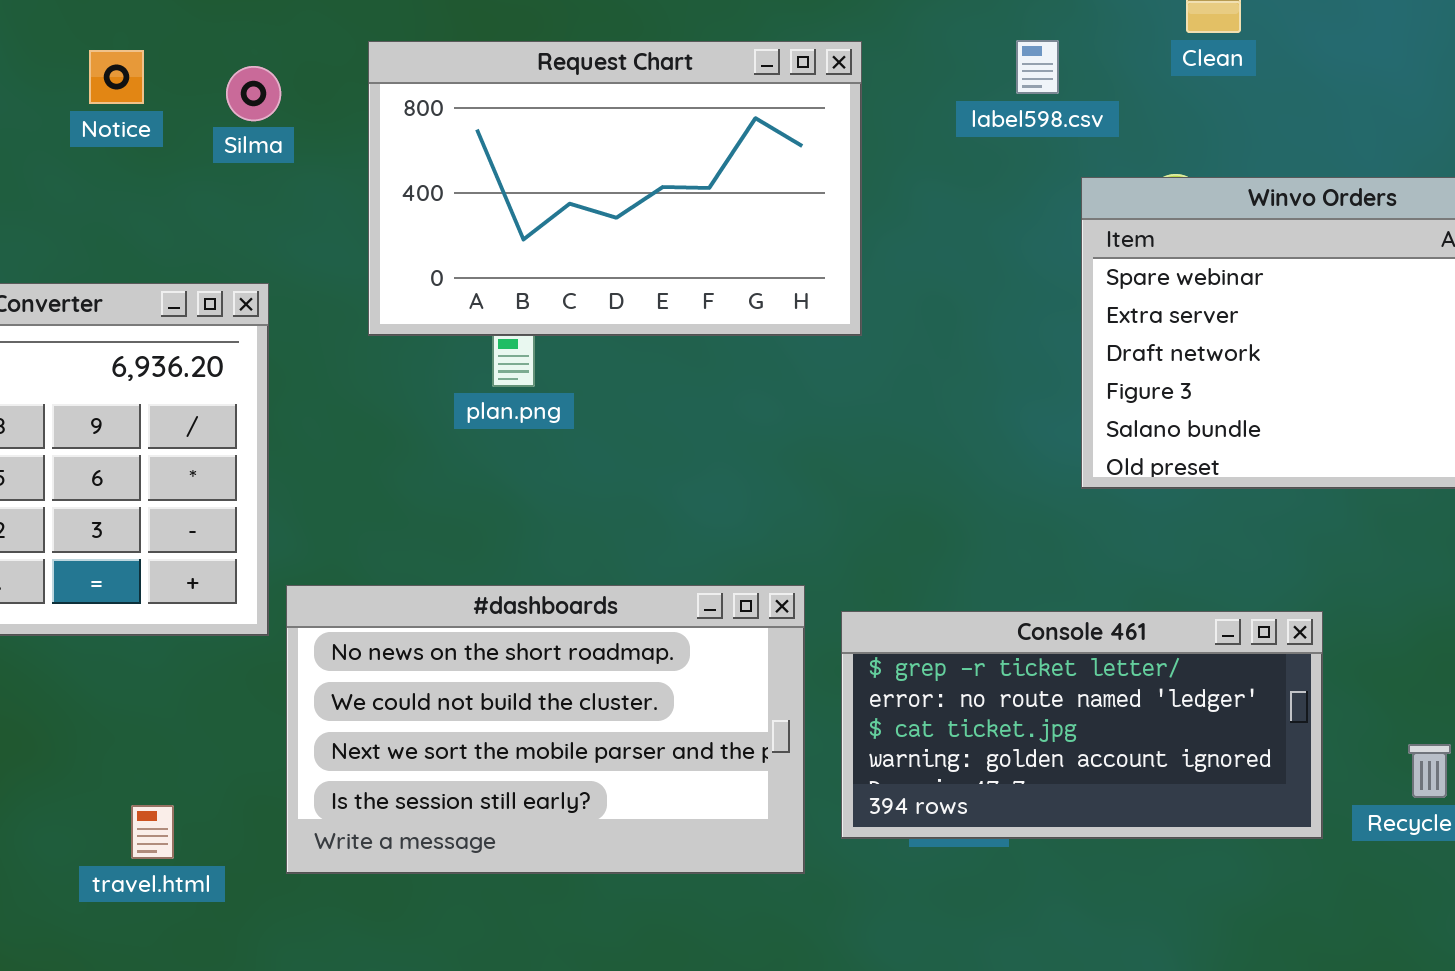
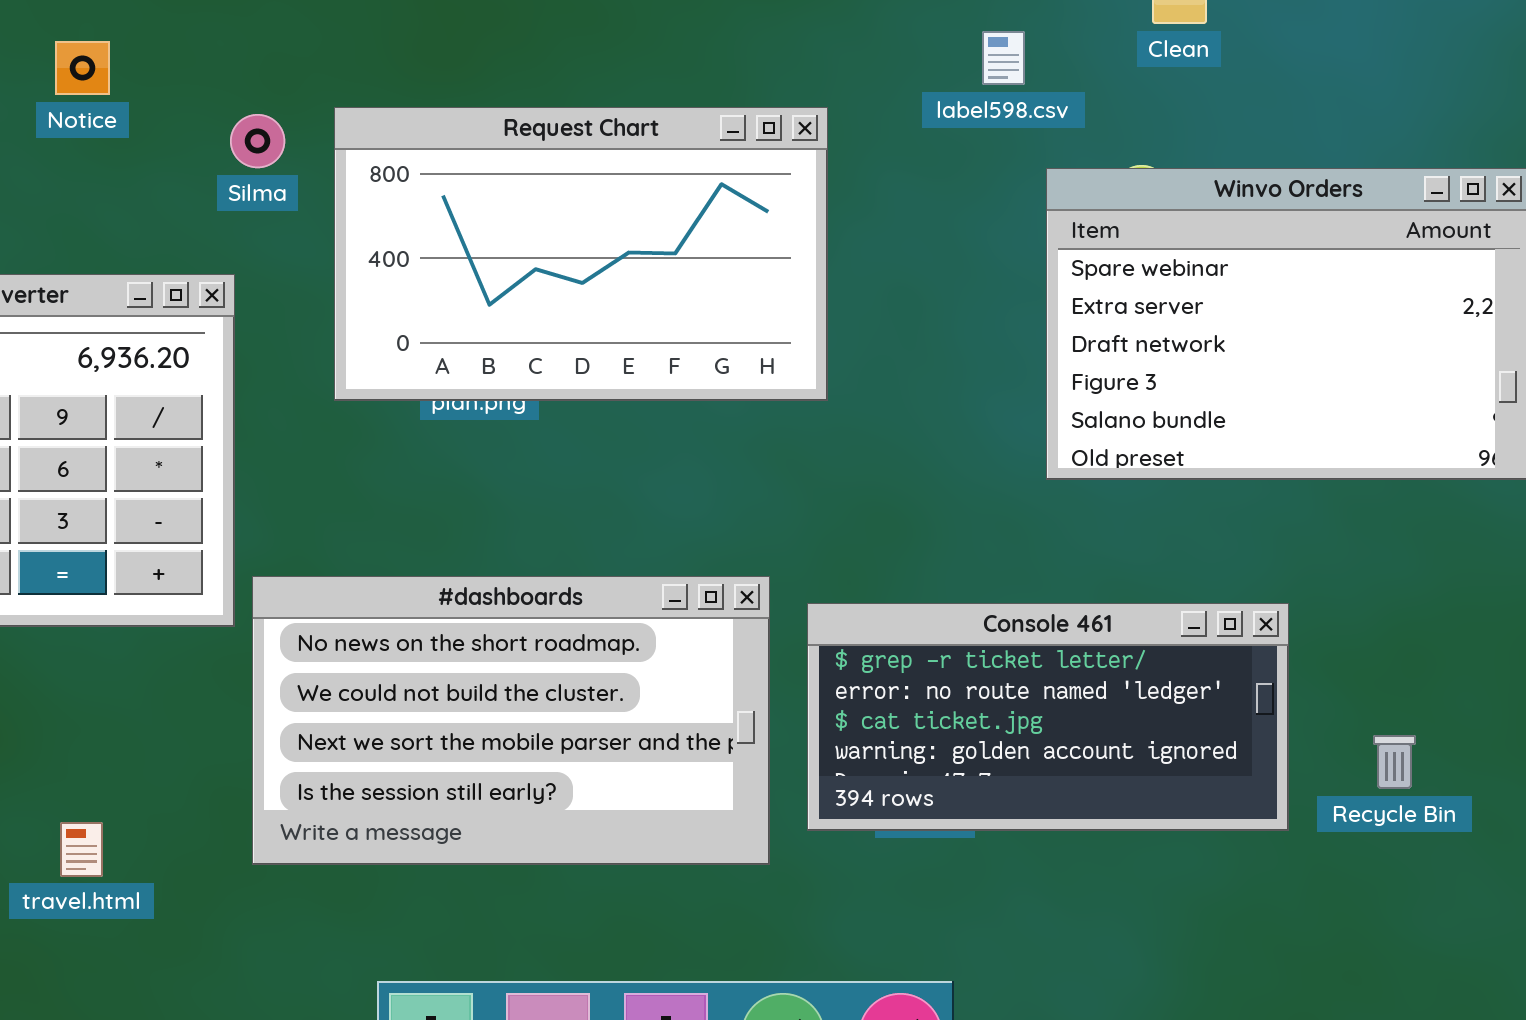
Request Chart: [368,41,862,336] -> [334,107,828,401], moved
Silma: [226,66,281,121] -> [230,114,285,168], moved
travel.html: [131,805,174,859] -> [60,822,103,877], moved

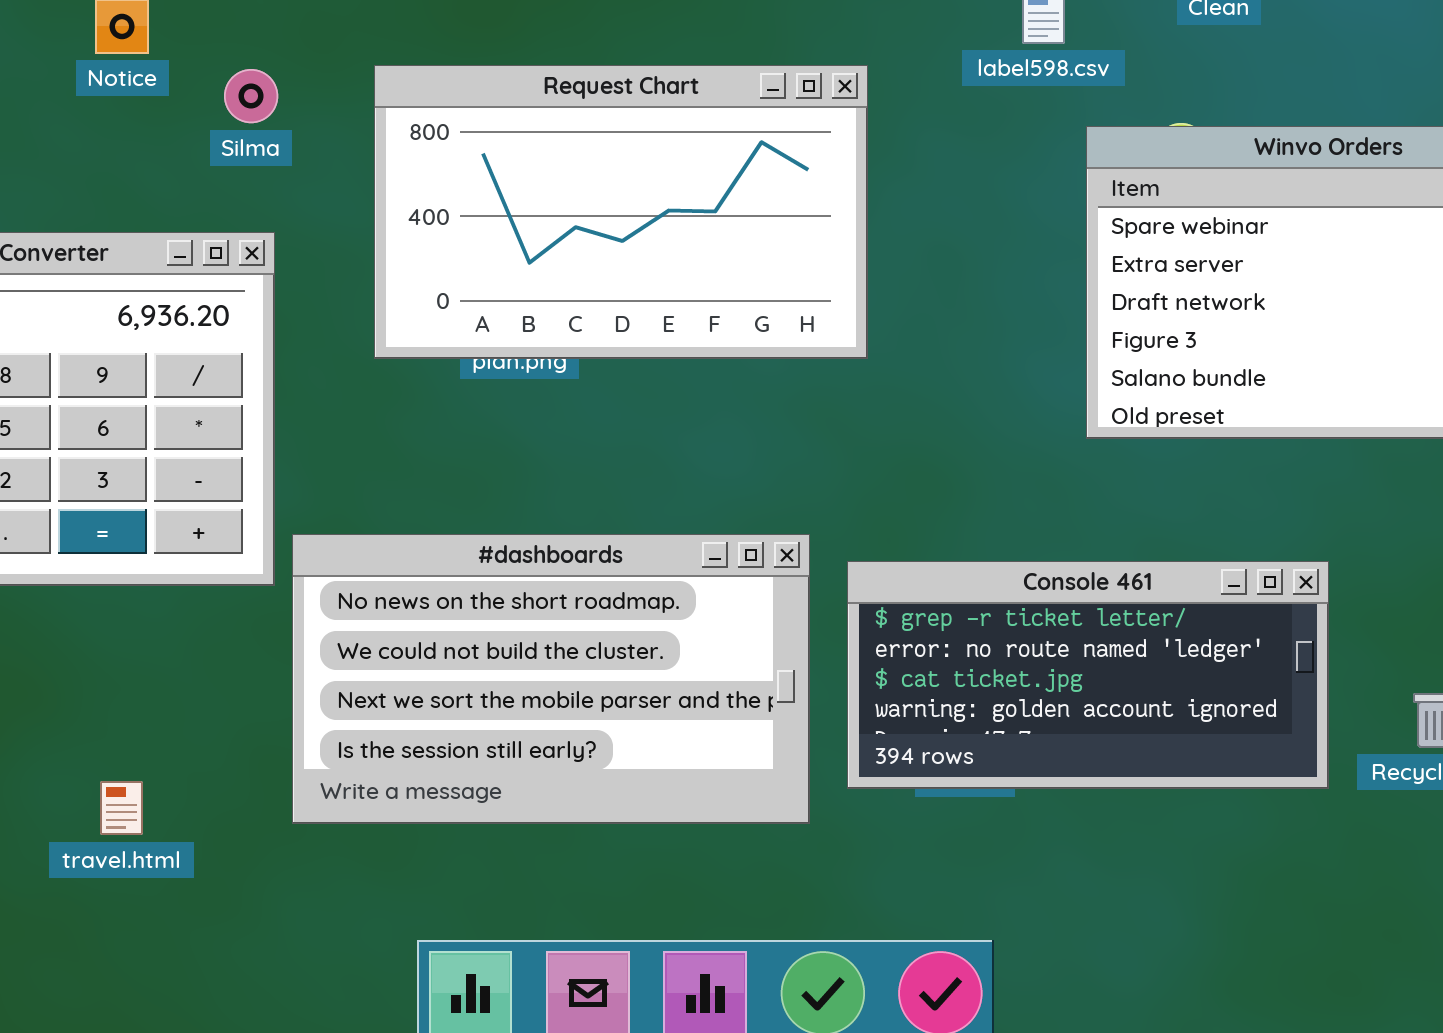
Silma: [230,114,285,168] -> [224,69,278,123], moved

